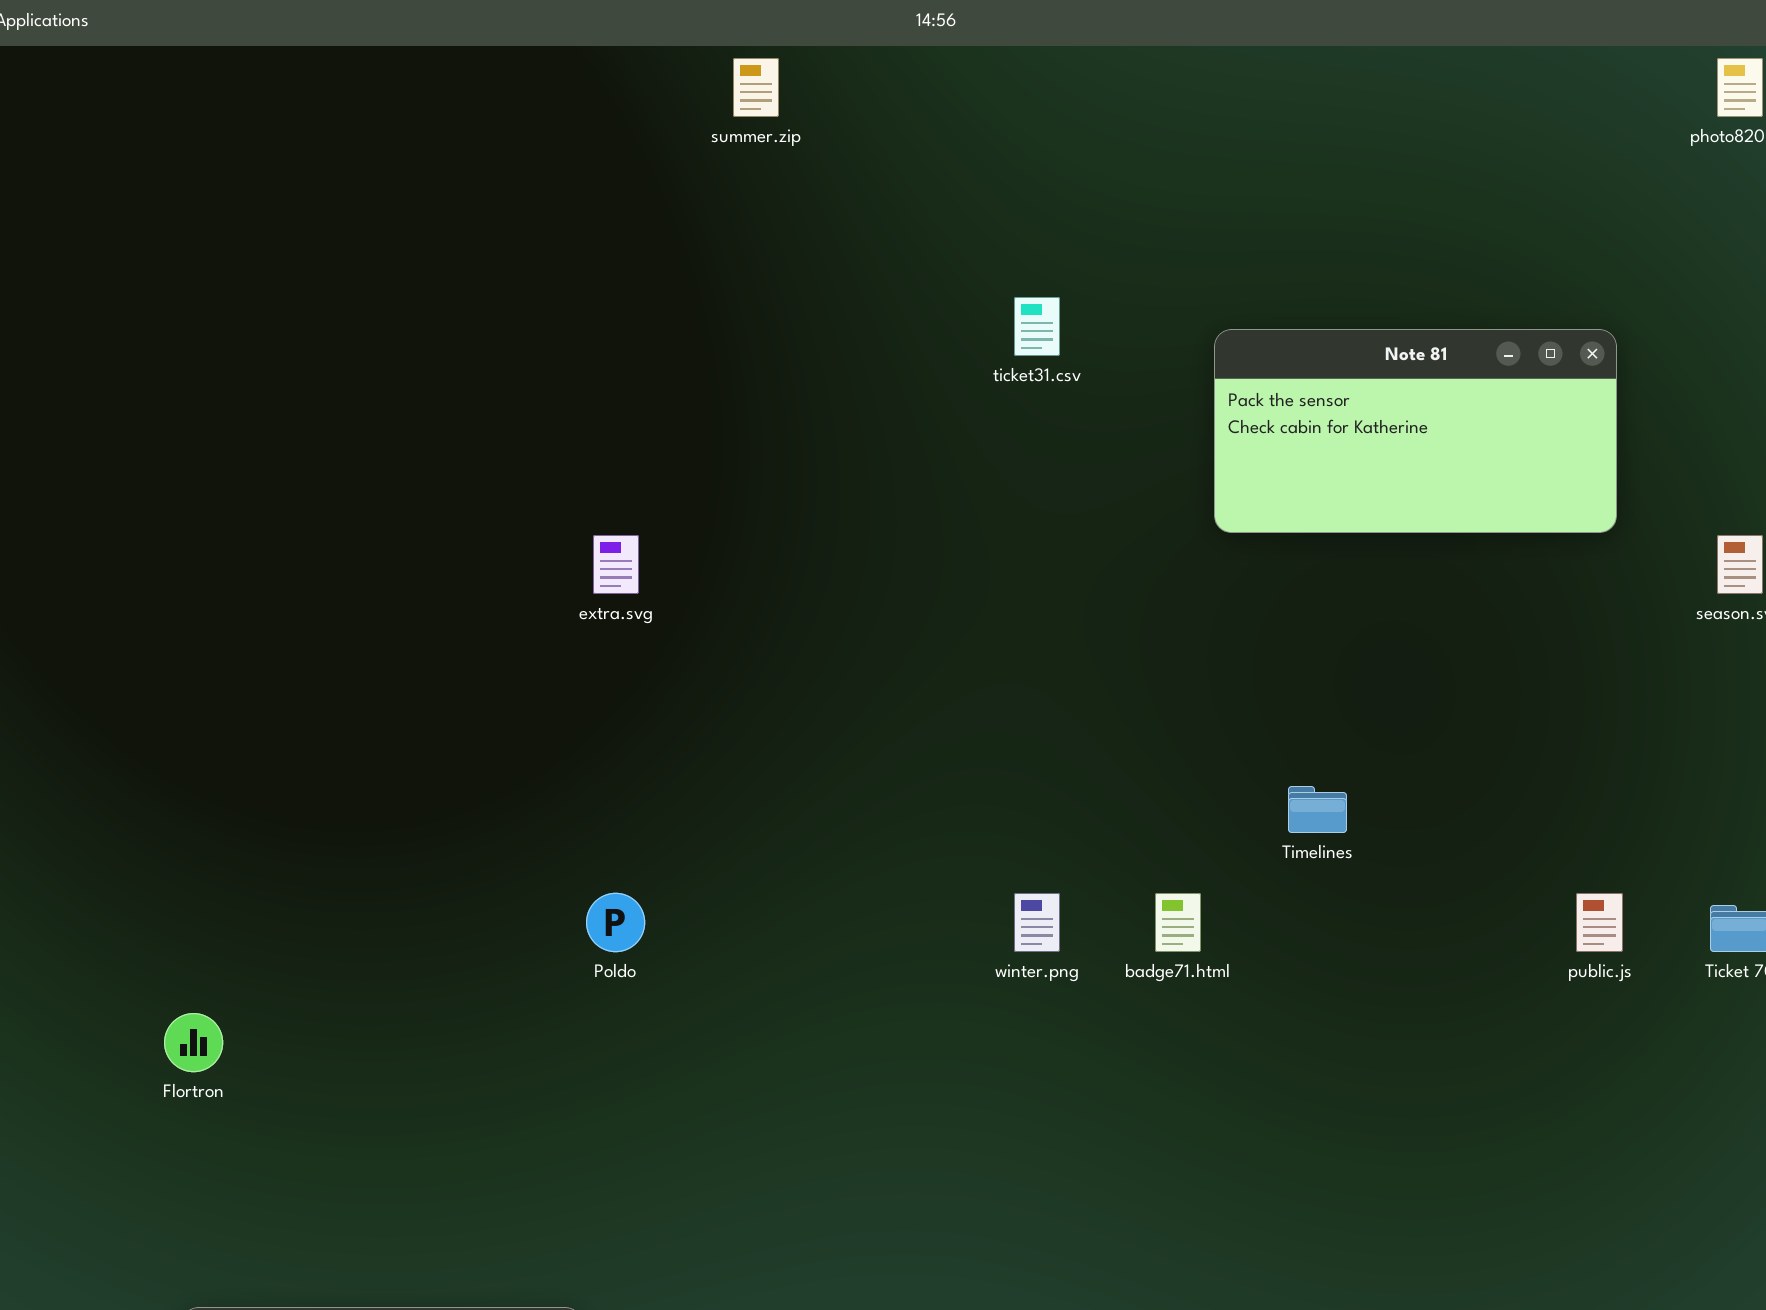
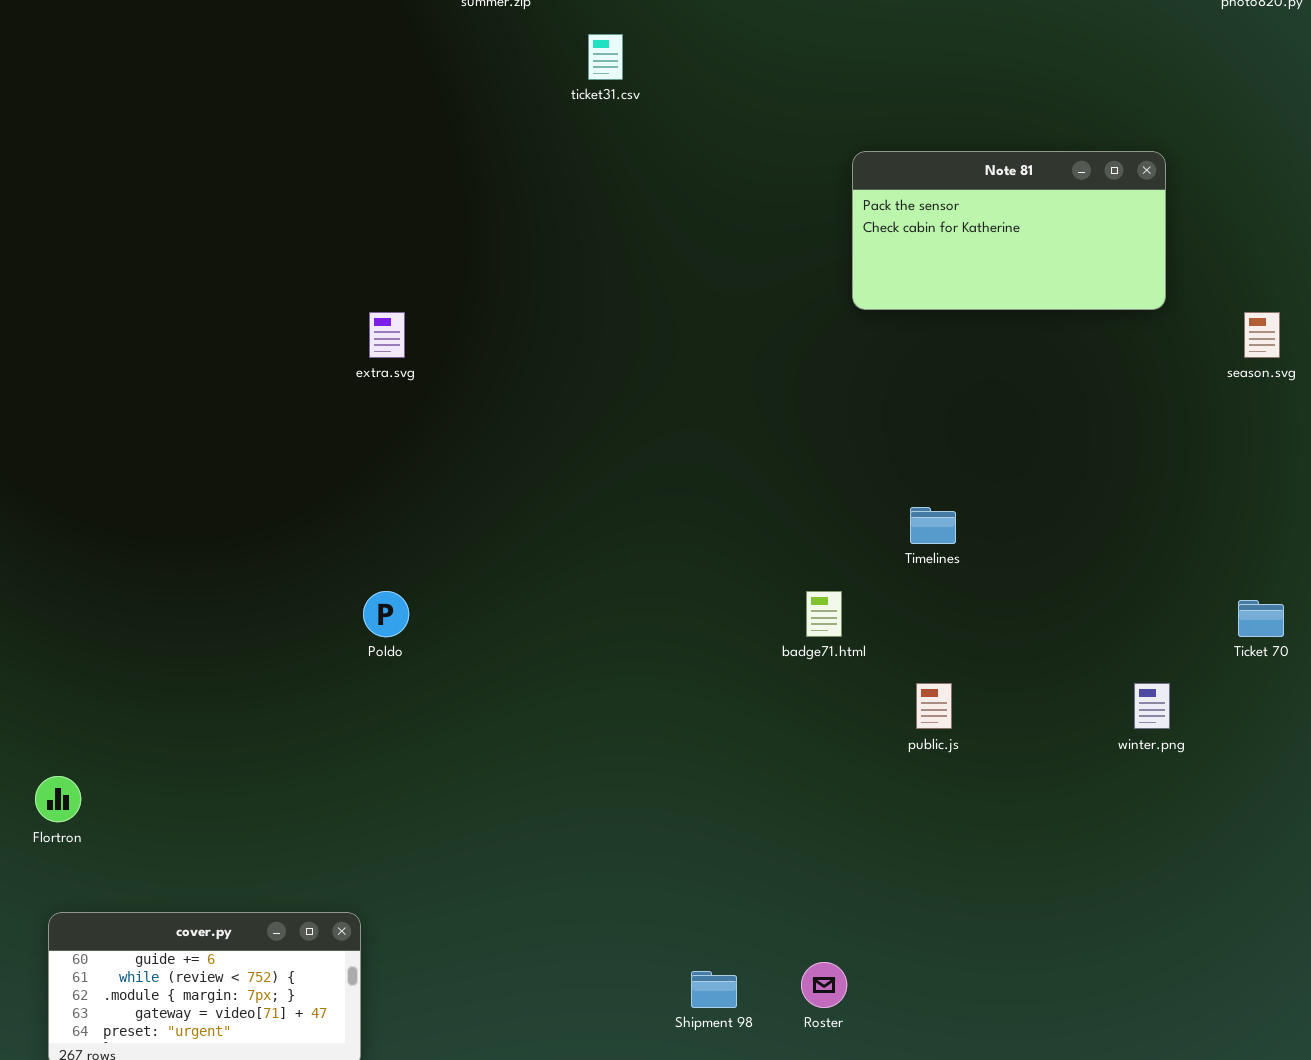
ticket31.csv: [1014,297,1060,356] -> [588,34,623,80], moved
winter.png: [1014,893,1060,952] -> [1134,683,1170,729], moved
public.js: [1576,893,1623,952] -> [916,683,952,729], moved
Flortron: [164,1013,223,1072] -> [35,776,81,822], moved

